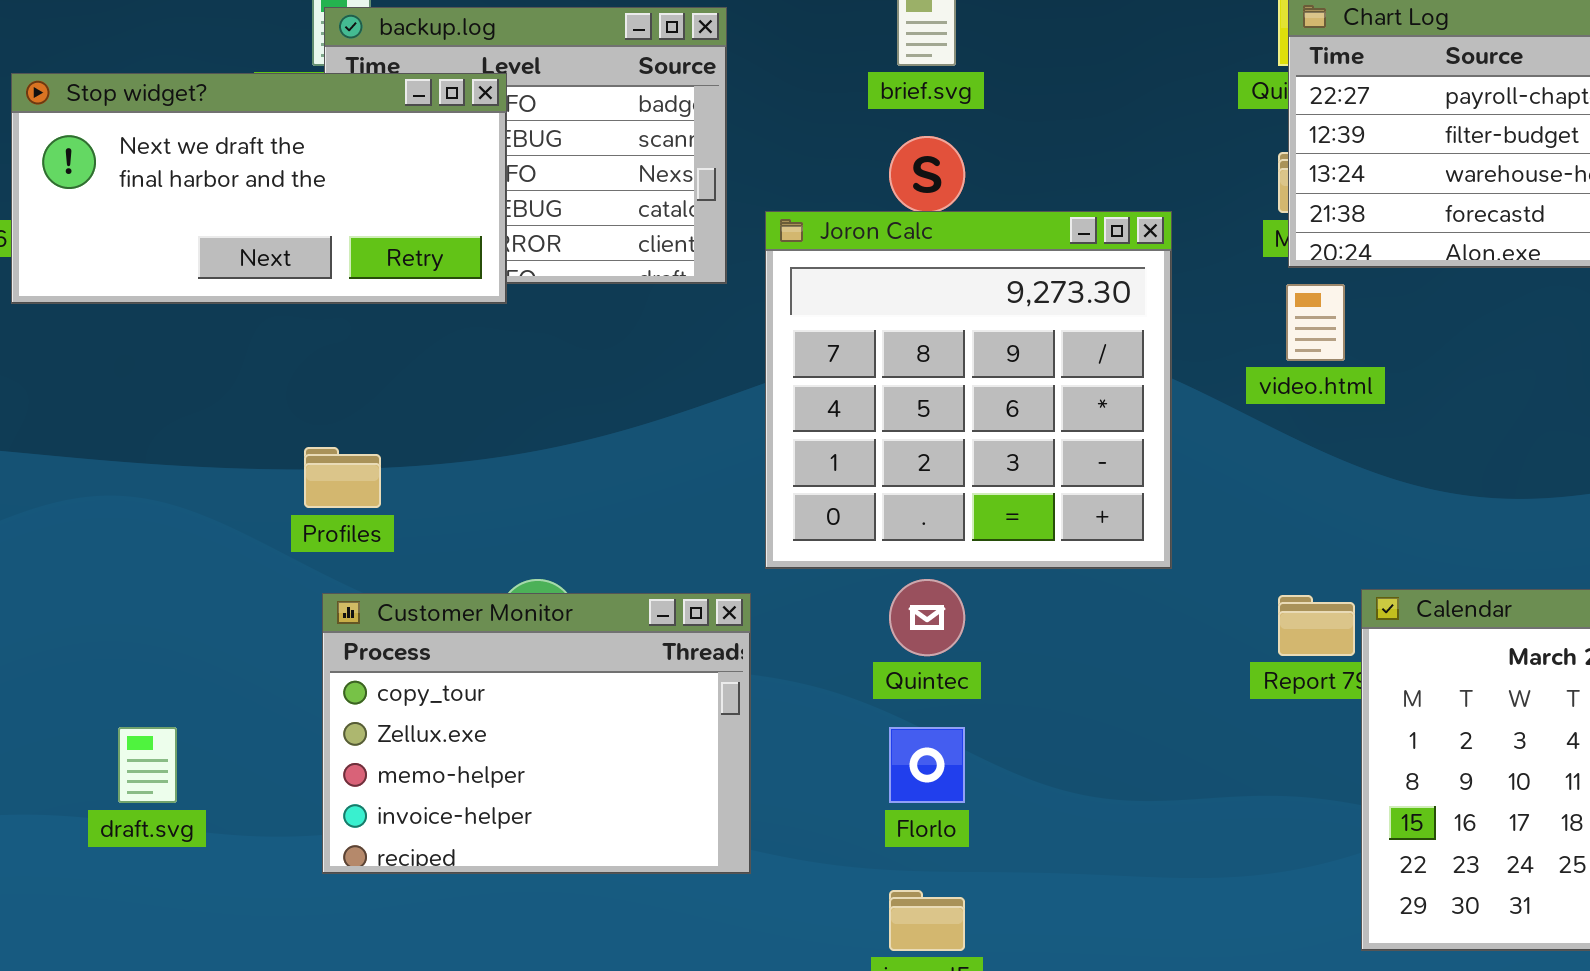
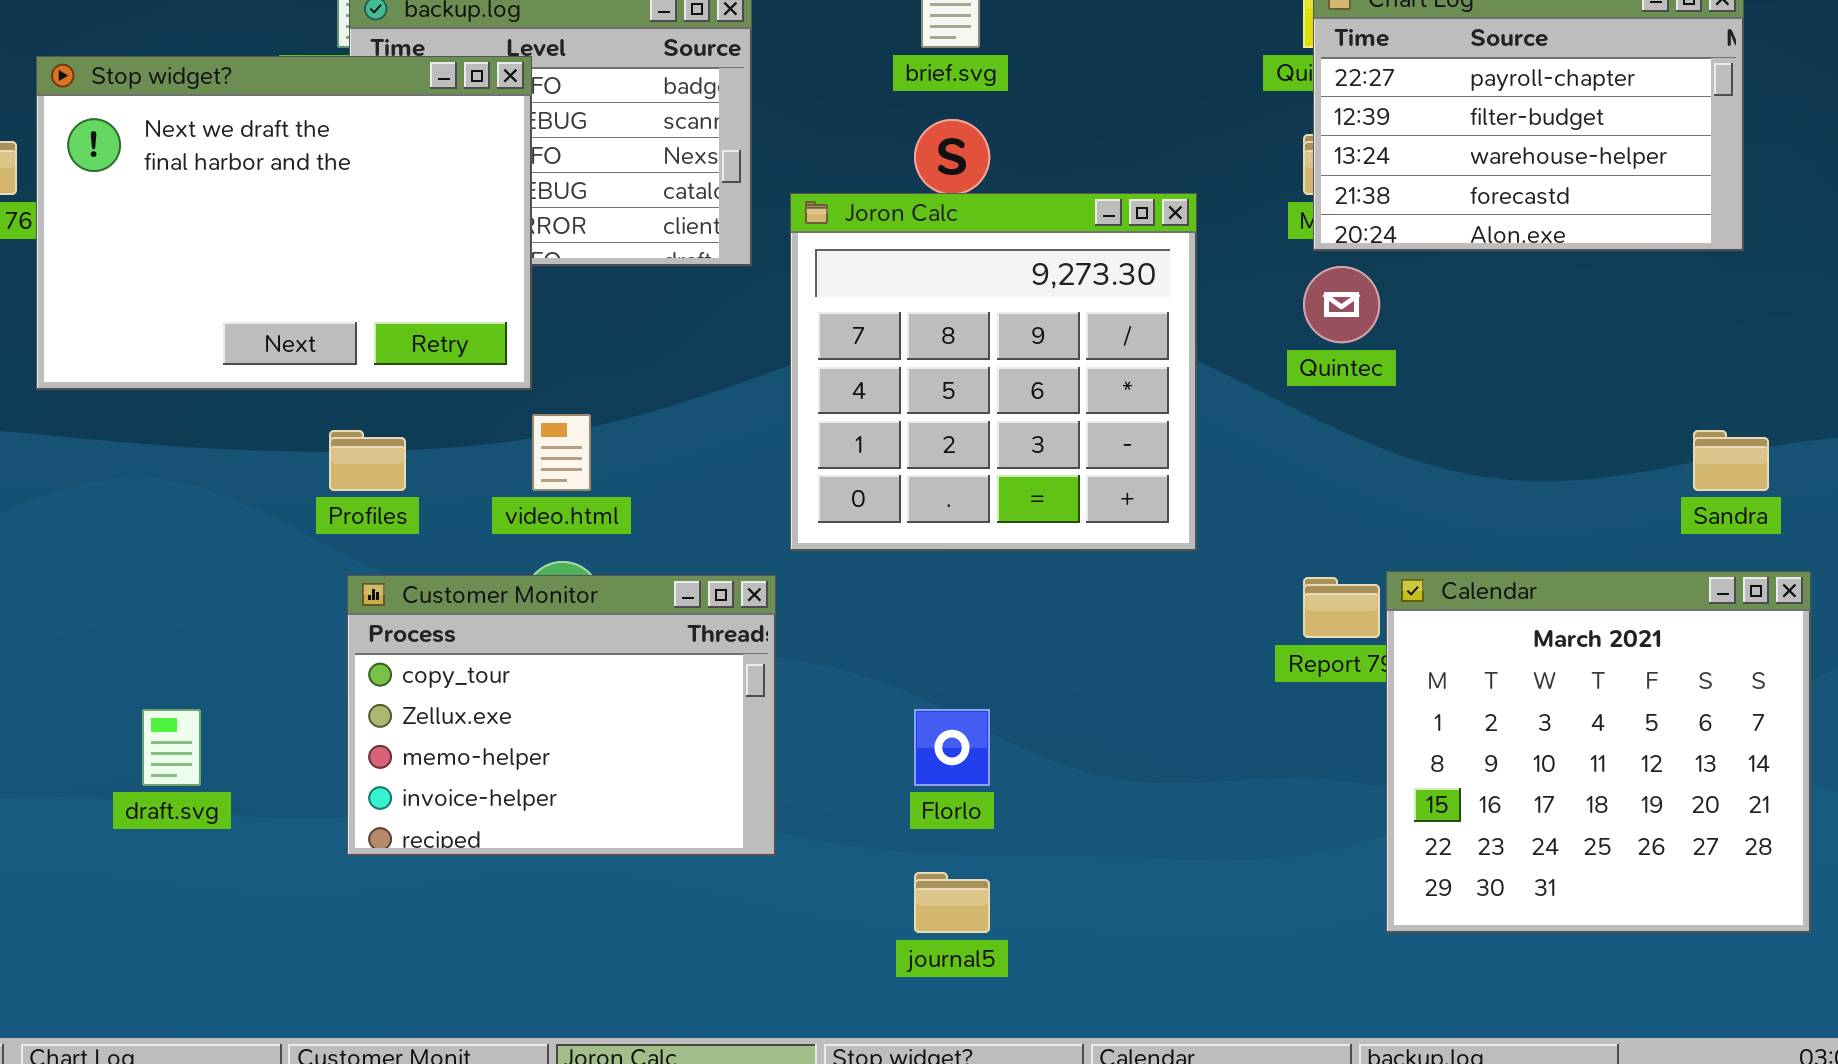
Stop widget?: [11,73,507,304] -> [36,56,532,390], resized
video.html: [1286,284,1345,361] -> [532,414,591,491], moved
Quintec: [889,579,965,656] -> [1303,266,1380,343], moved

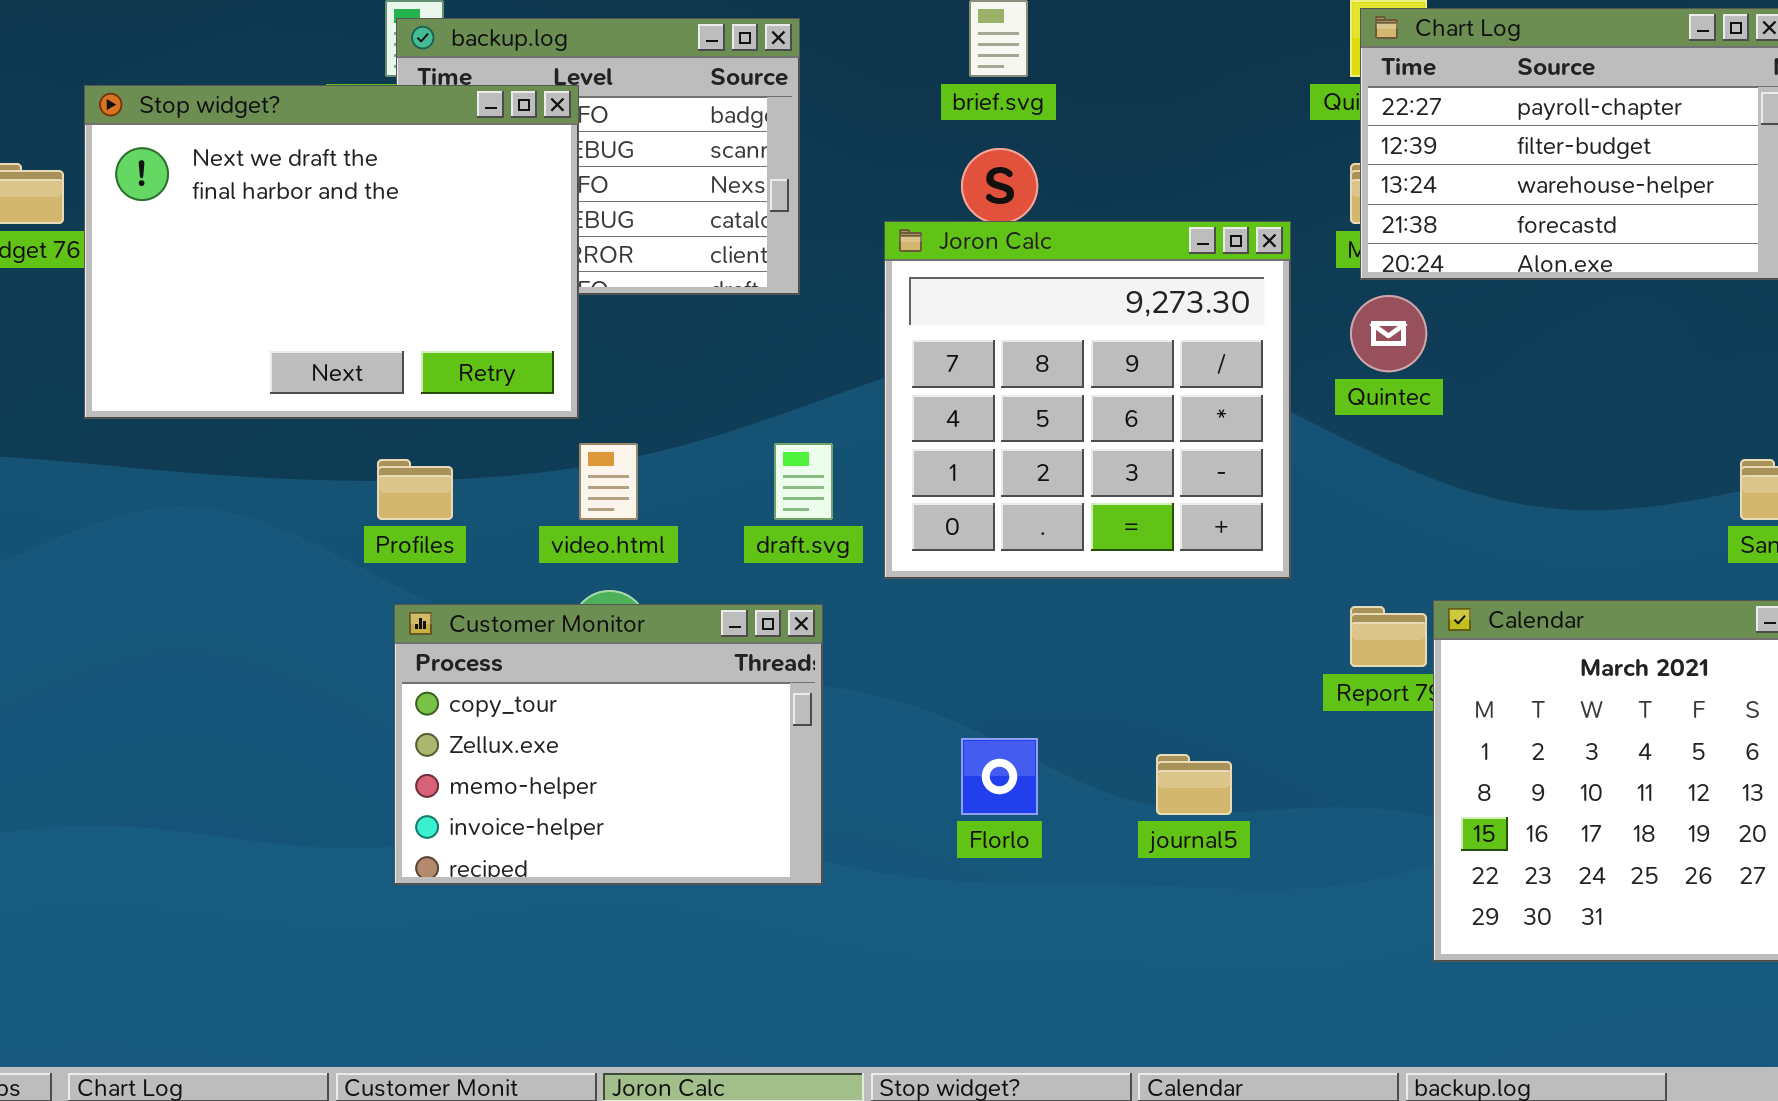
Joron Calc: [790,193,1197,551] -> [884,221,1291,579], moved
draft.svg: [142,709,201,786] -> [774,443,833,520], moved
journal5: [914,872,990,933] -> [1156,754,1232,815], moved

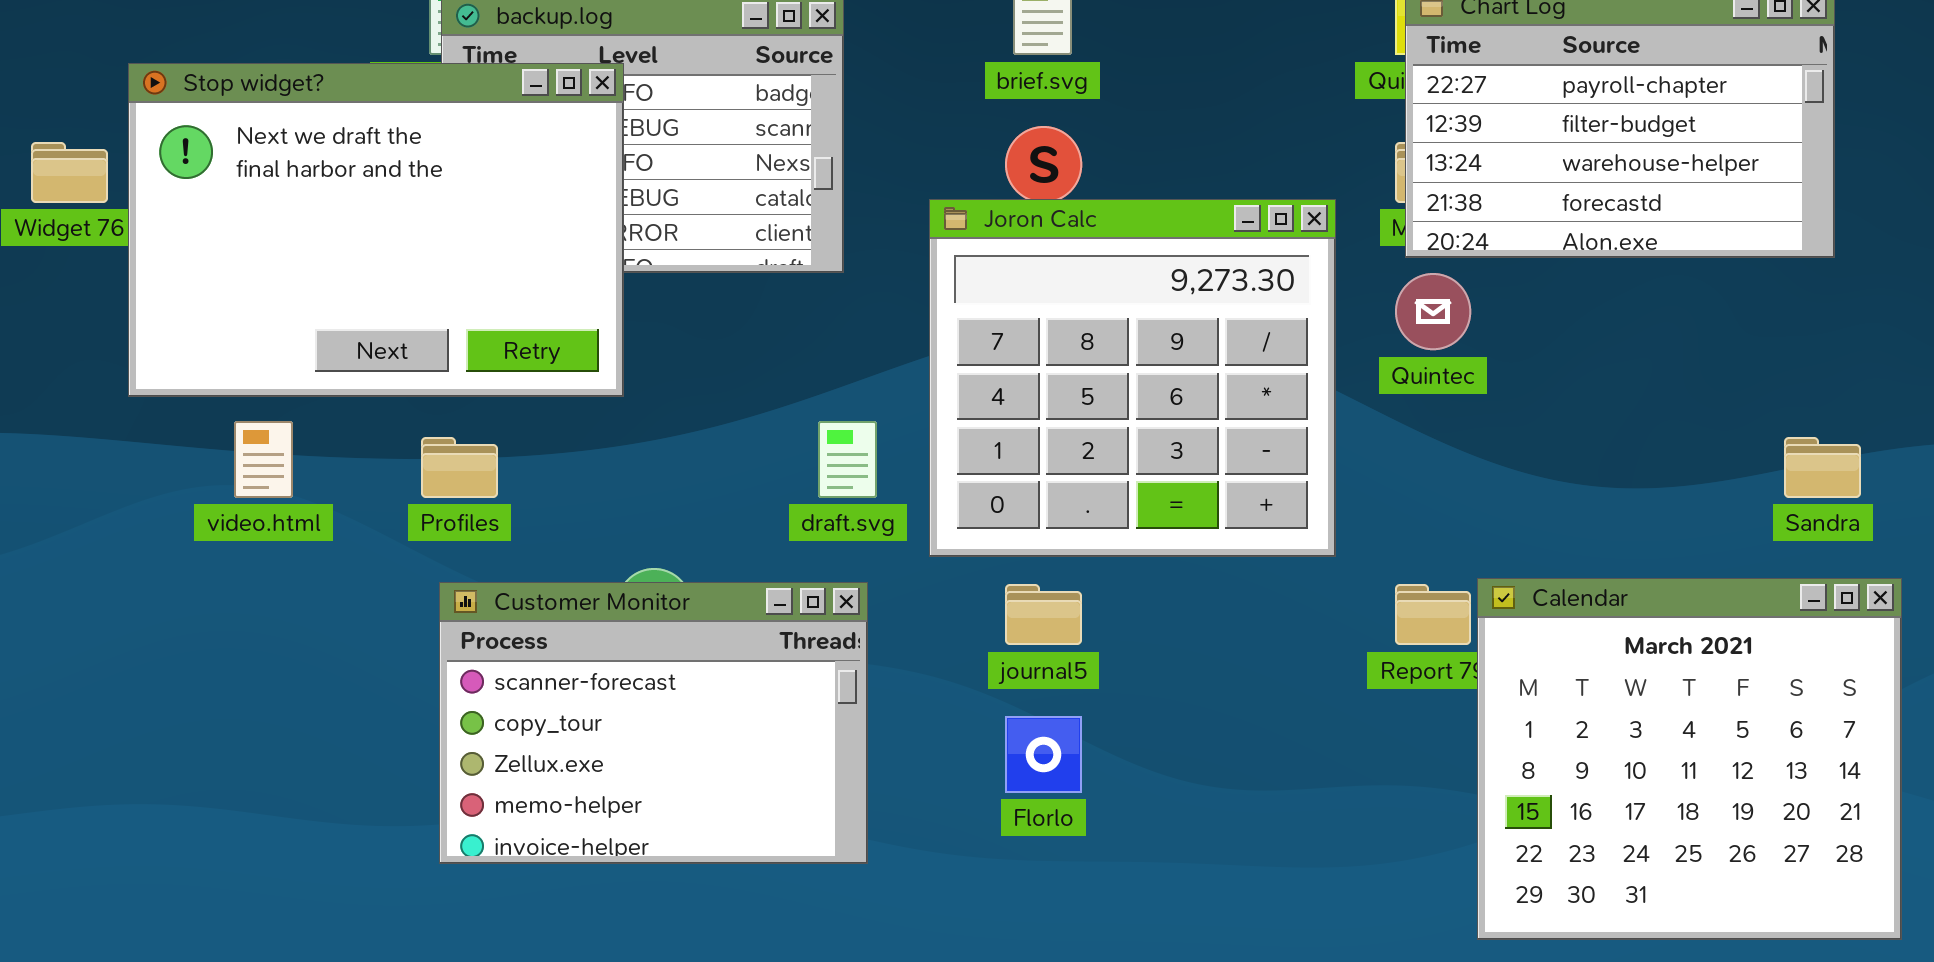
video.html: [579,443,638,520] -> [234,421,293,498], moved
Customer Monitor: [394,604,823,885] -> [439,582,868,864], scrolled up 1 row
journal5: [1156,754,1232,815] -> [1005,584,1082,645], moved

